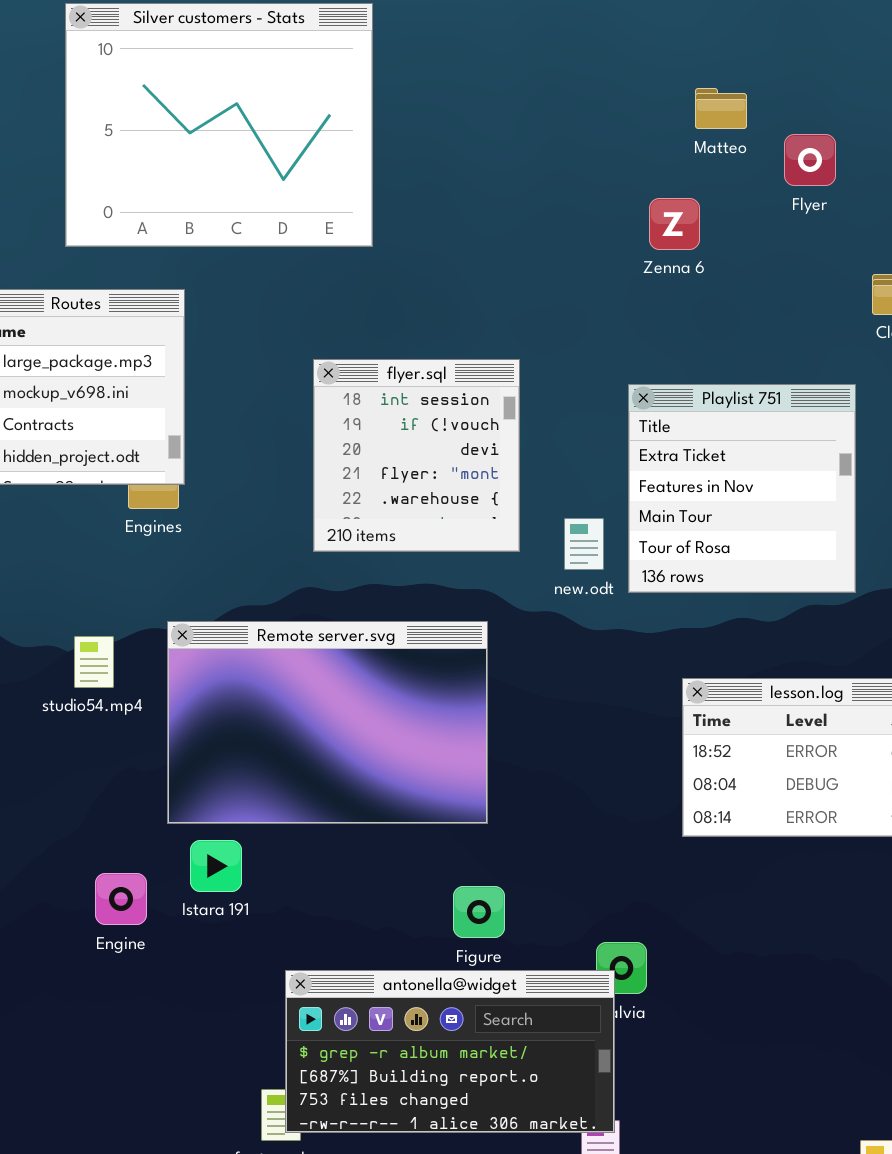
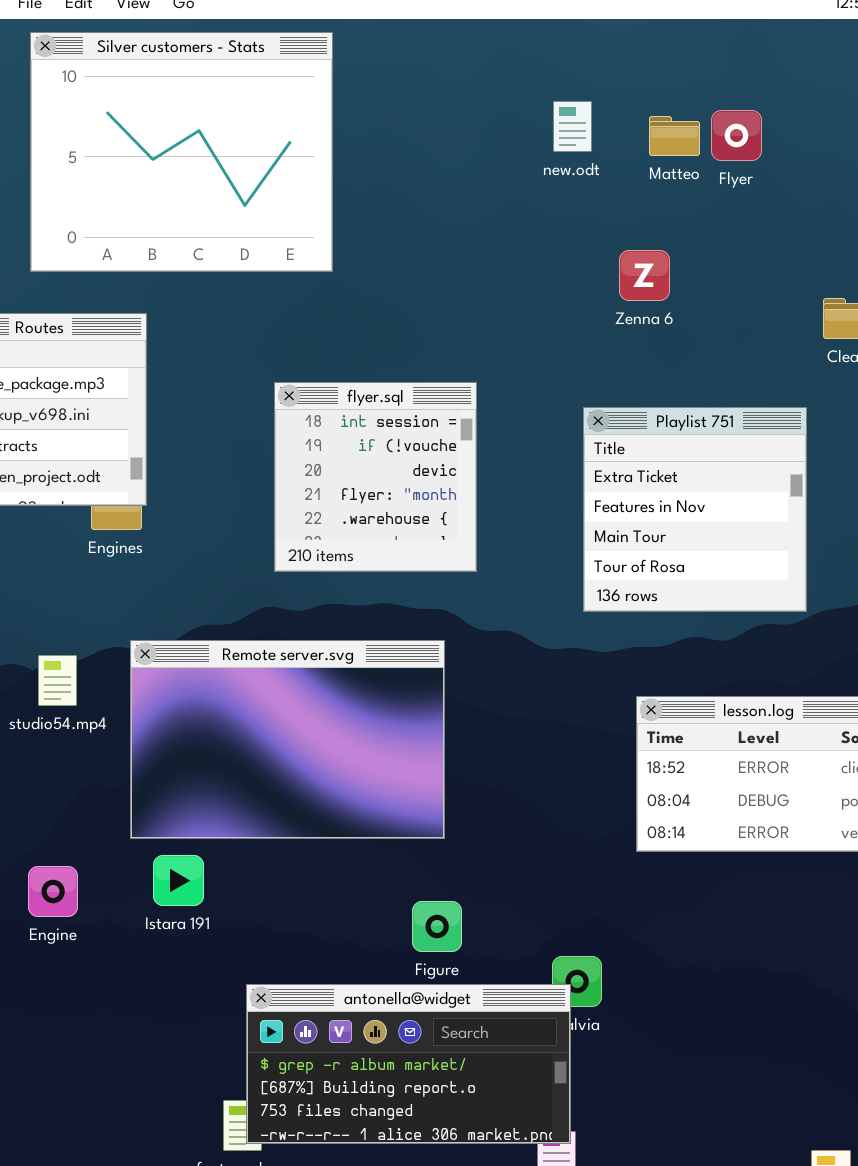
Flyer: [784,134,836,186] -> [711,110,762,161], moved
Zenna 6: [649,198,700,250] -> [619,250,670,301], moved
new.odt: [564,518,604,570] -> [553,101,592,152], moved
Engine: [95,873,147,925] -> [28,866,78,917], moved

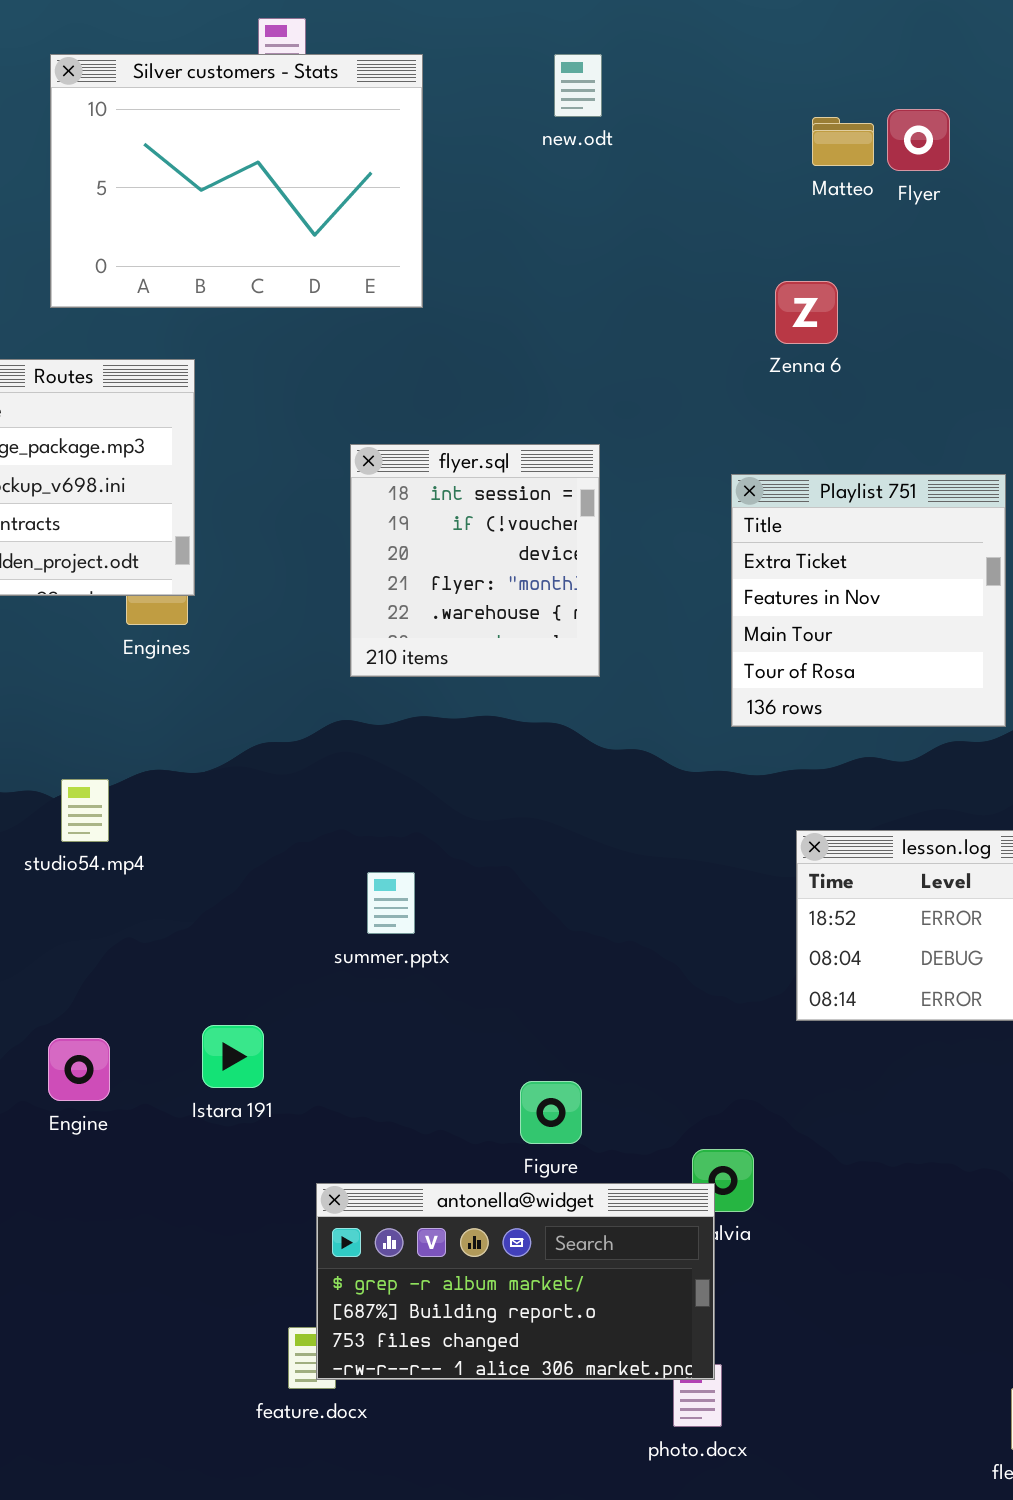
Silver customers - Stats: [30,32,333,272] -> [50,54,423,308], resized
new.odt: [553,101,592,152] -> [554,54,602,117], moved
Remote server.svg: [130,640,445,839] -> none, closed

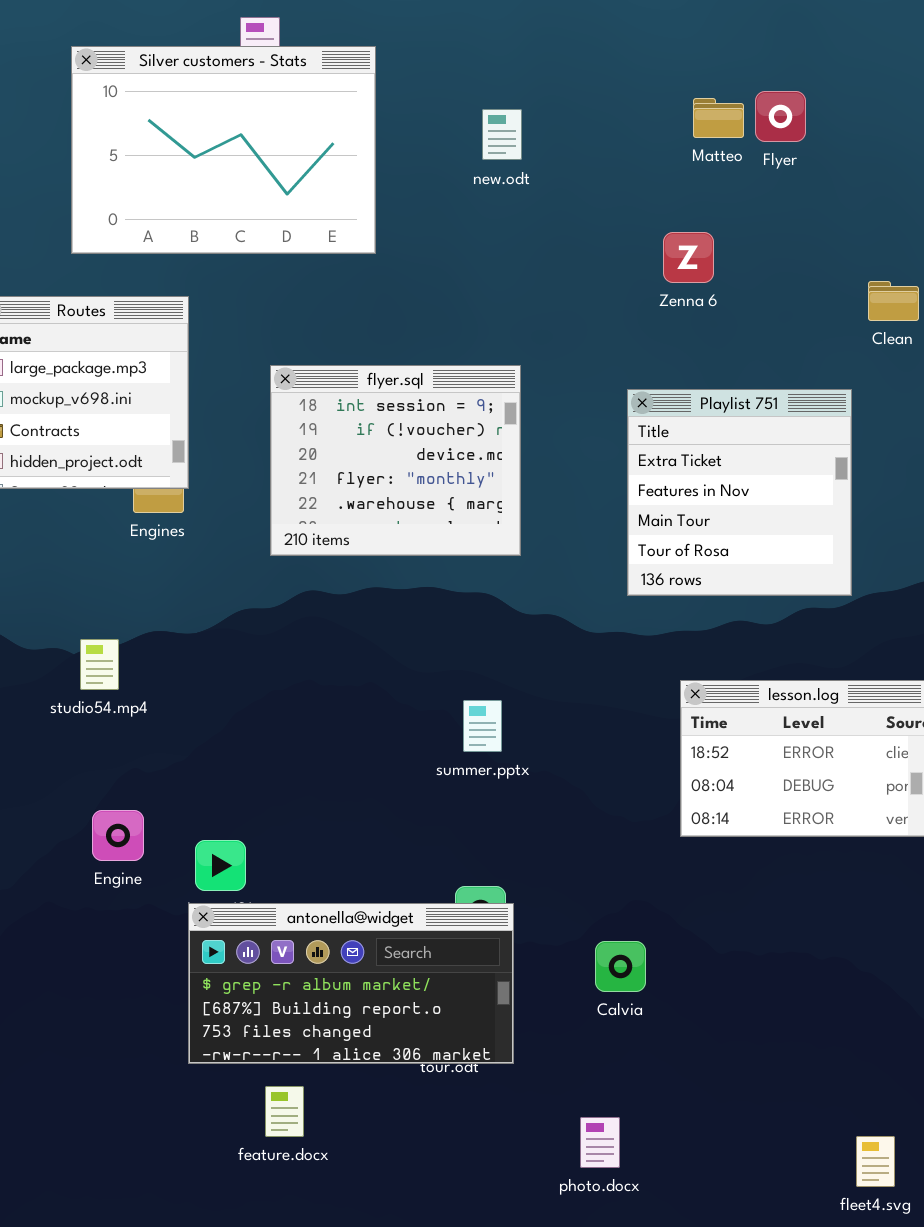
new.odt: [554,54,602,117] -> [482,109,522,160], moved
flyer.sql: [350,444,600,677] -> [270,365,521,556], resized
summer.pptx: [367,872,415,934] -> [463,700,502,752], moved
Engine: [48,1038,110,1101] -> [92,810,144,861], moved
antonella@widget: [316,1183,715,1380] -> [188,903,514,1064], moved

